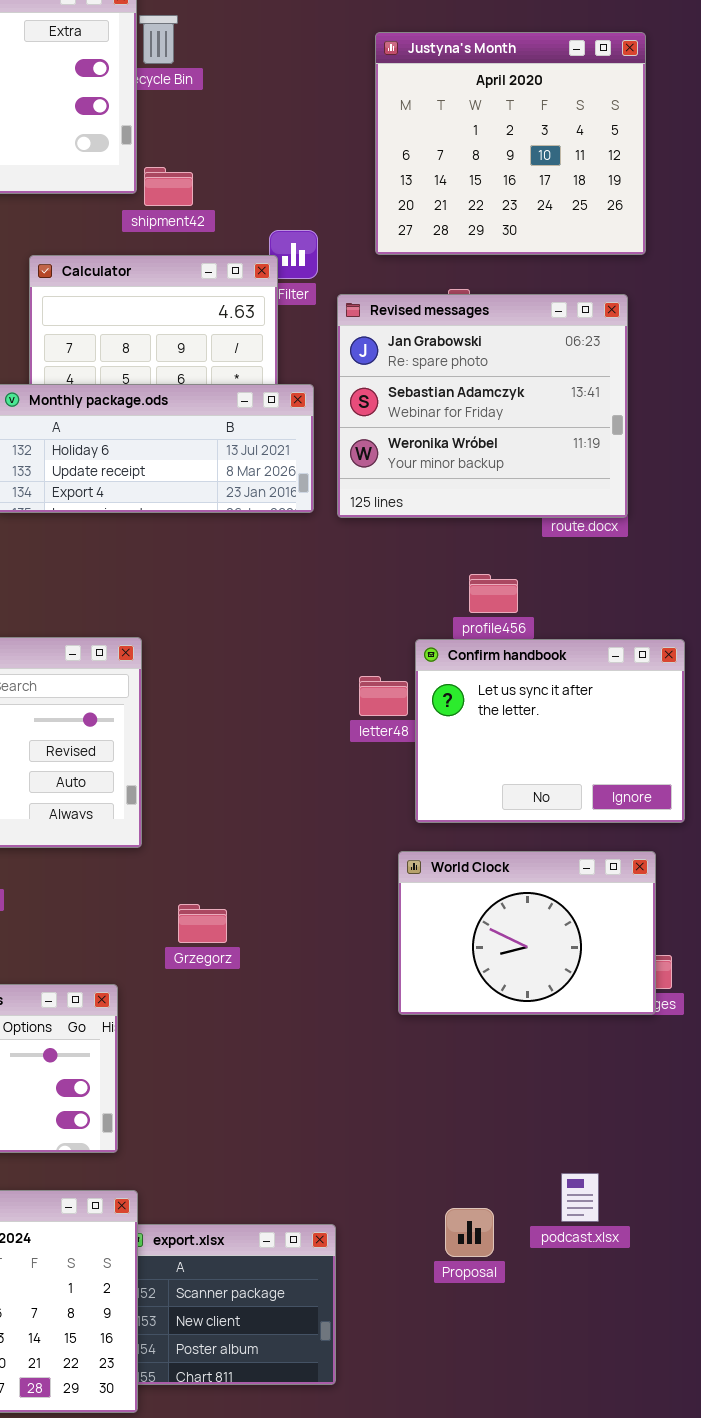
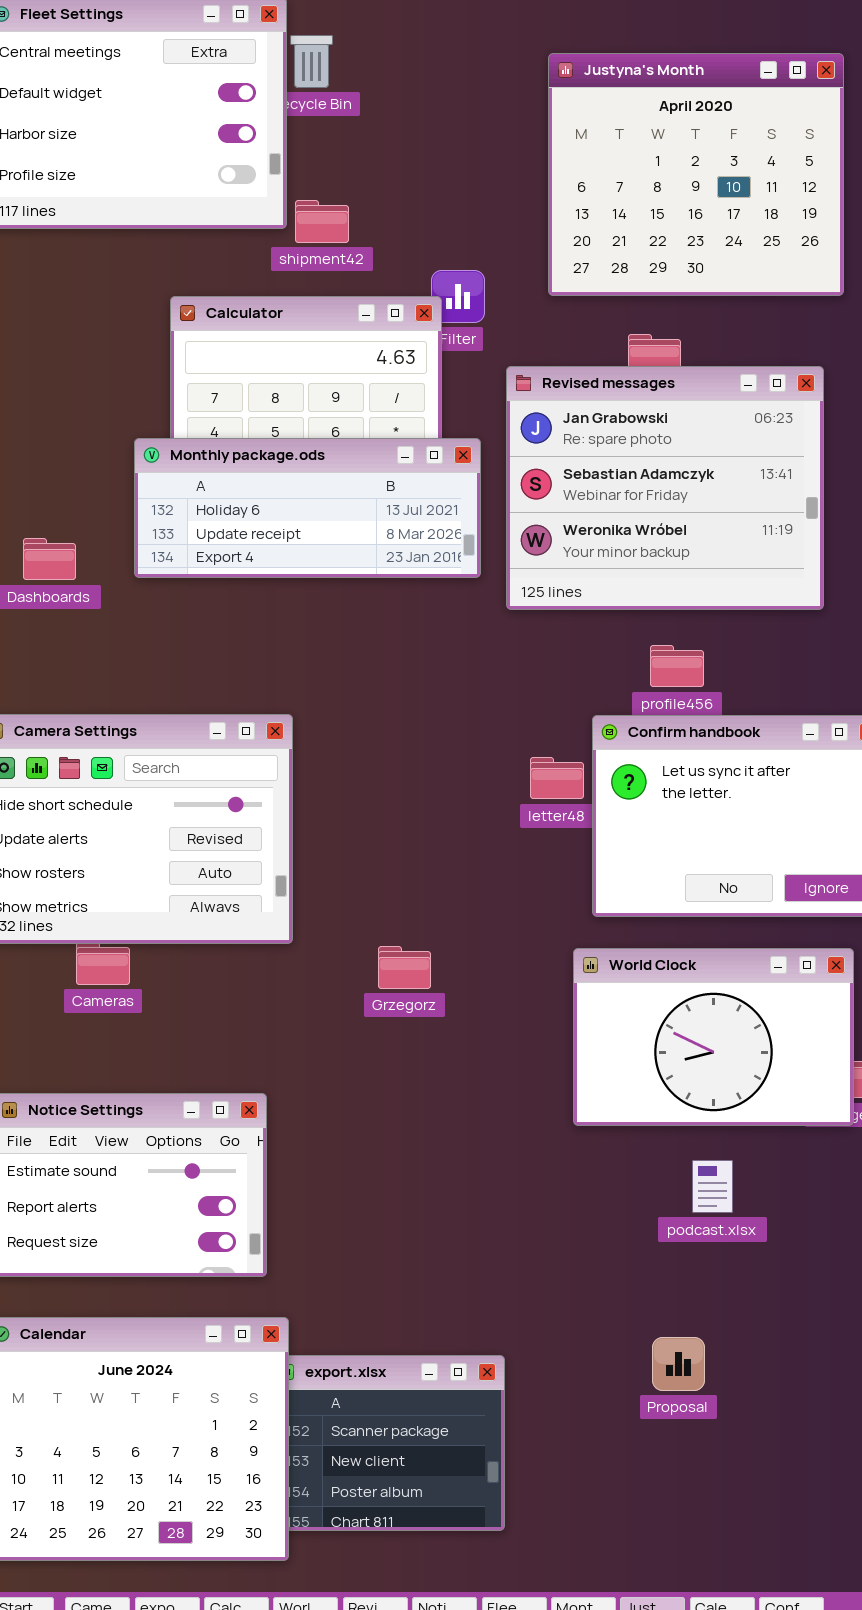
Revised messages: [337,294,628,518] -> [506,366,824,610], moved
Grzegorz: [178,904,227,943] -> [378,946,431,989], moved
podcast.xlsx: [561,1173,599,1222] -> [692,1160,733,1213], moved
Proposal: [445,1208,494,1257] -> [652,1337,705,1391], moved

